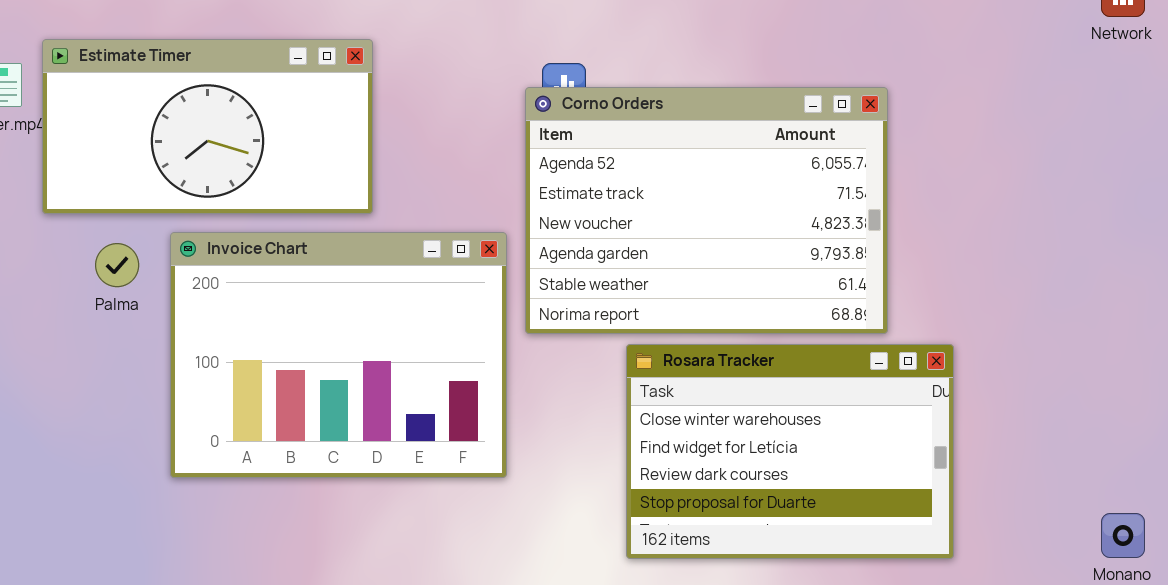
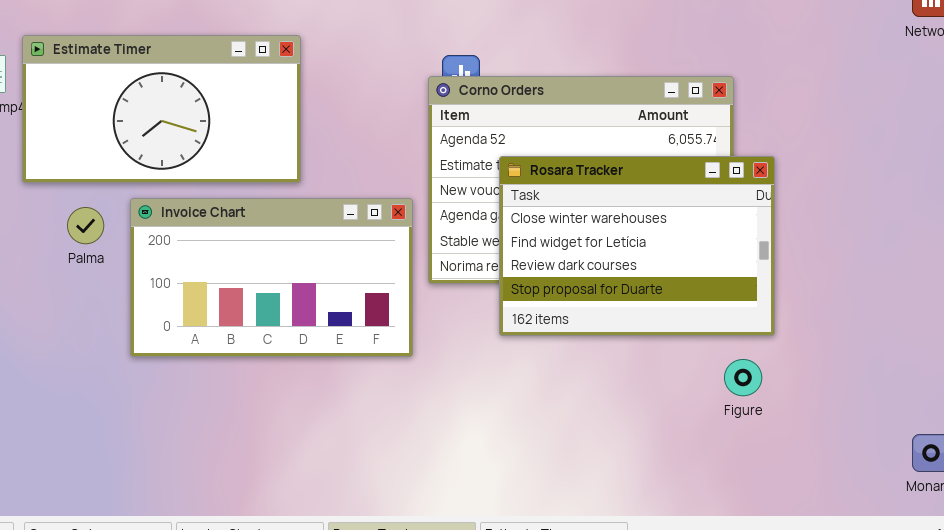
Invoice Chart: [170,232,507,478] -> [130,198,413,357], resized
Rosara Tracker: [626,344,954,559] -> [499,156,775,336], moved

